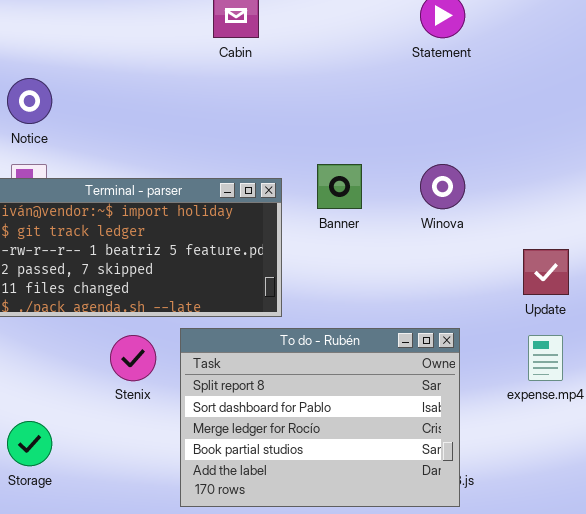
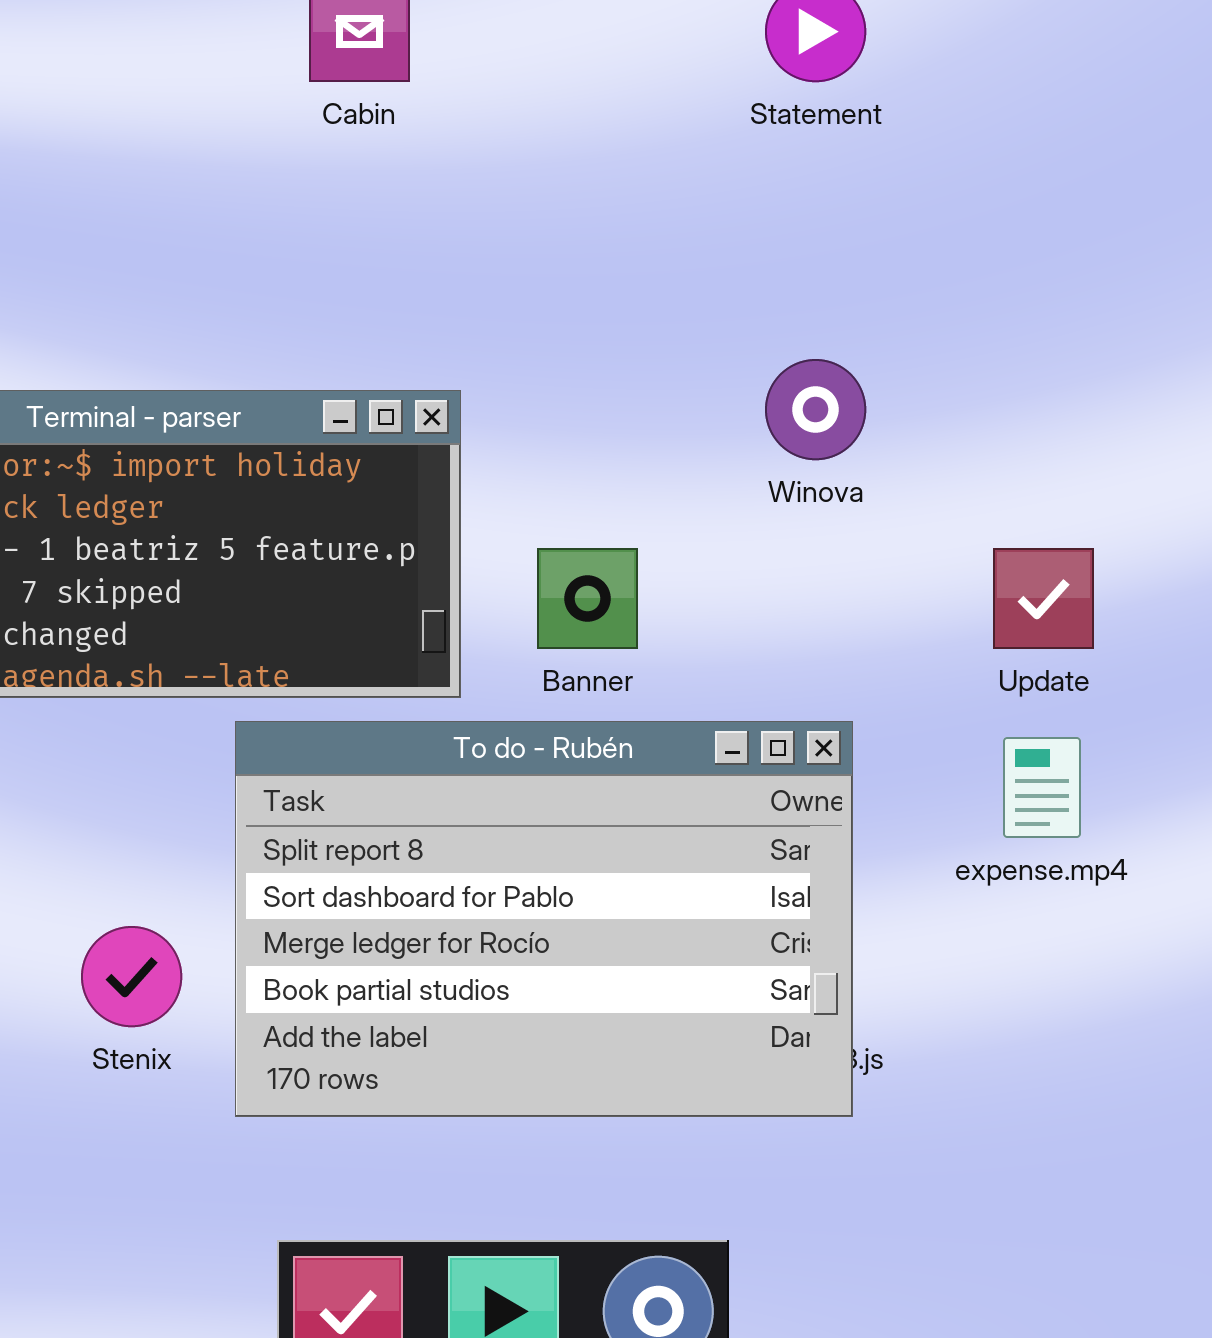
Banner: [317,164,362,209] -> [537,548,638,649], moved
Stenix: [110,335,156,381] -> [81,926,182,1027], moved

